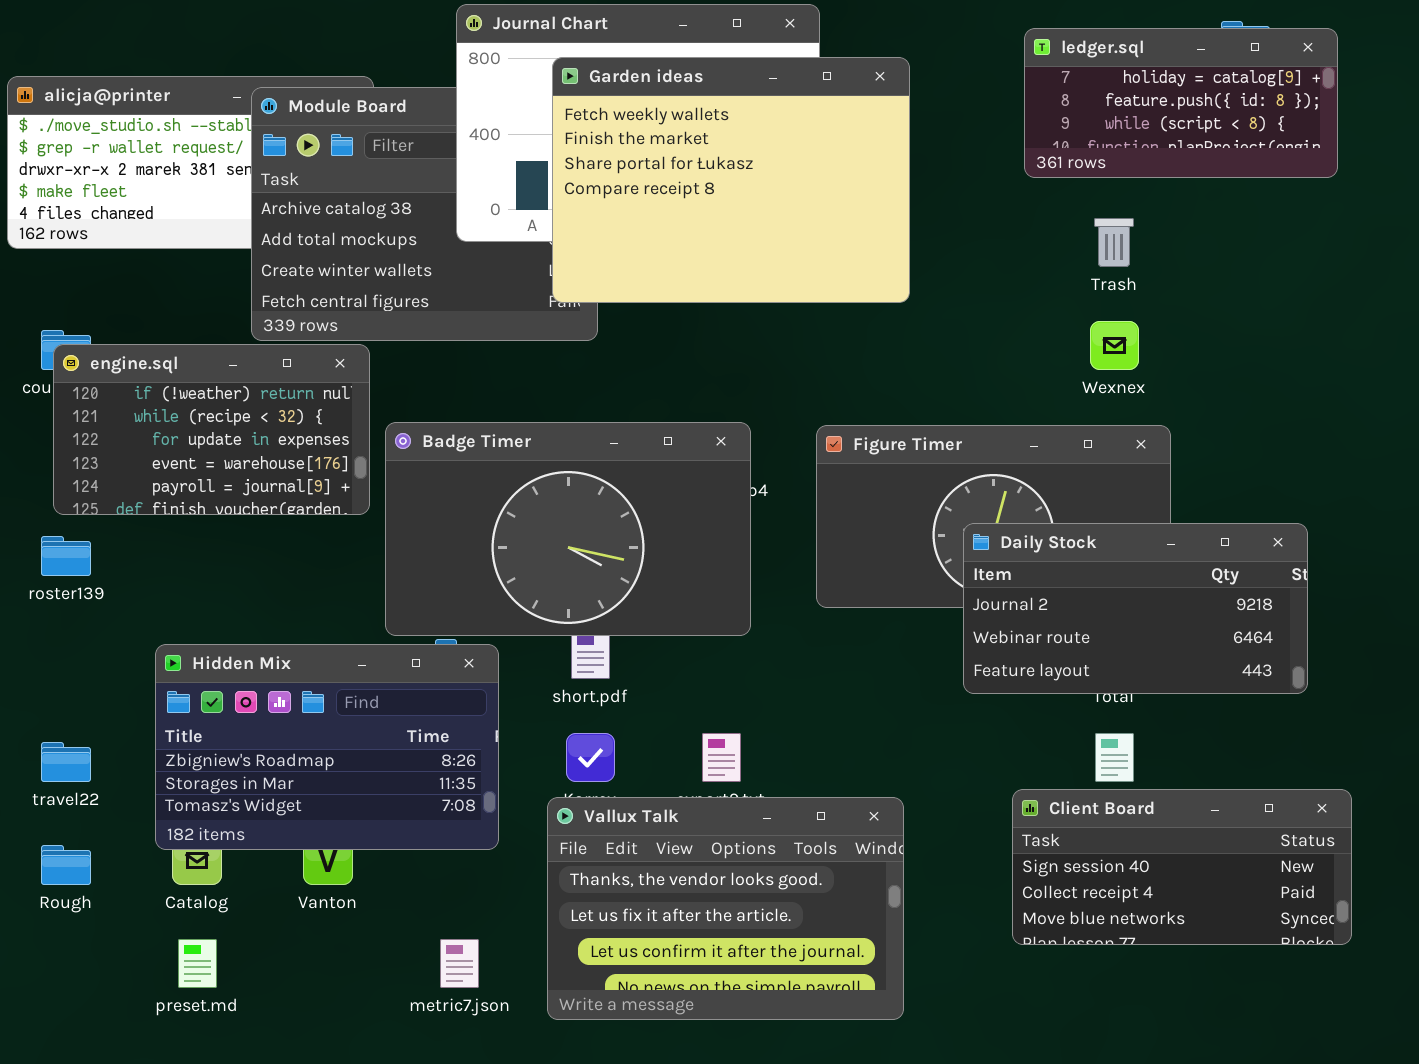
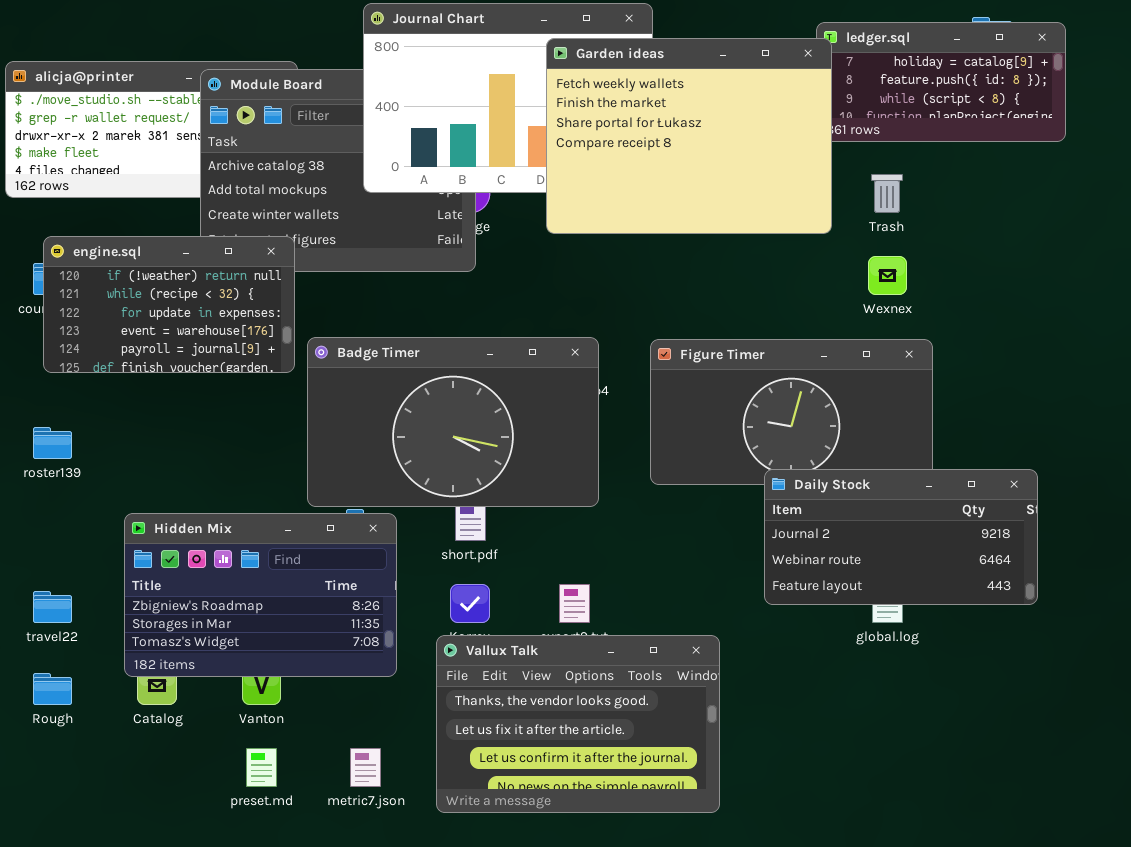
Garden ideas: [552,57,910,303] -> [546,38,832,234], moved
engine.sql: [53,344,370,515] -> [43,236,295,373], moved
Daily Stock: [963,523,1308,694] -> [764,469,1038,605], moved
Client Board: [1012,789,1352,945] -> none, closed
preset.md: [178,939,217,988] -> [246,748,277,787], moved

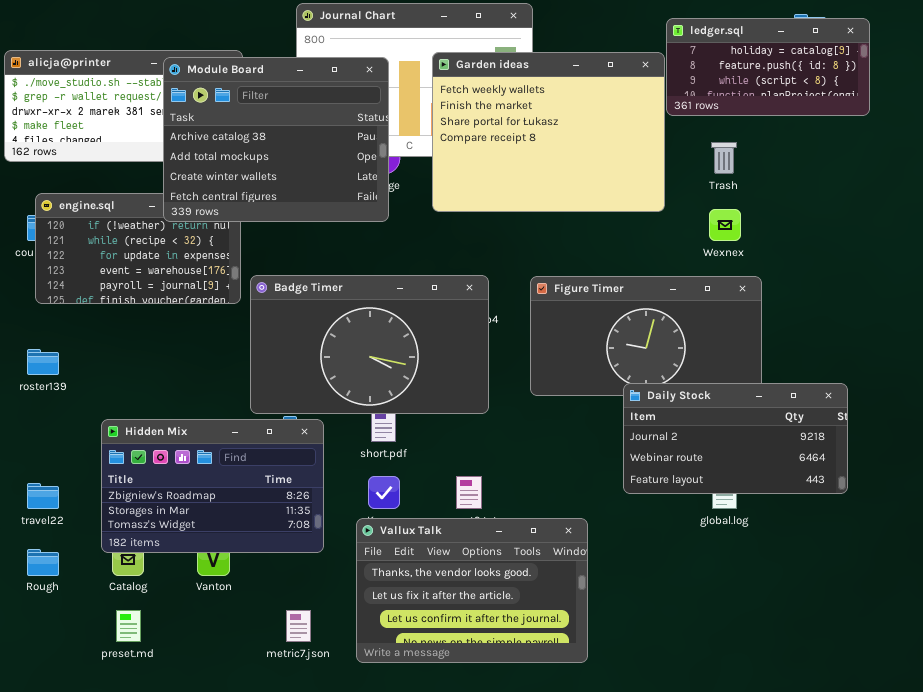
Garden ideas: [546,38,832,234] -> [432,52,665,212], moved
Module Board: [200,69,476,272] -> [163,57,389,222], raised
preset.md: [246,748,277,787] -> [116,610,141,642], moved

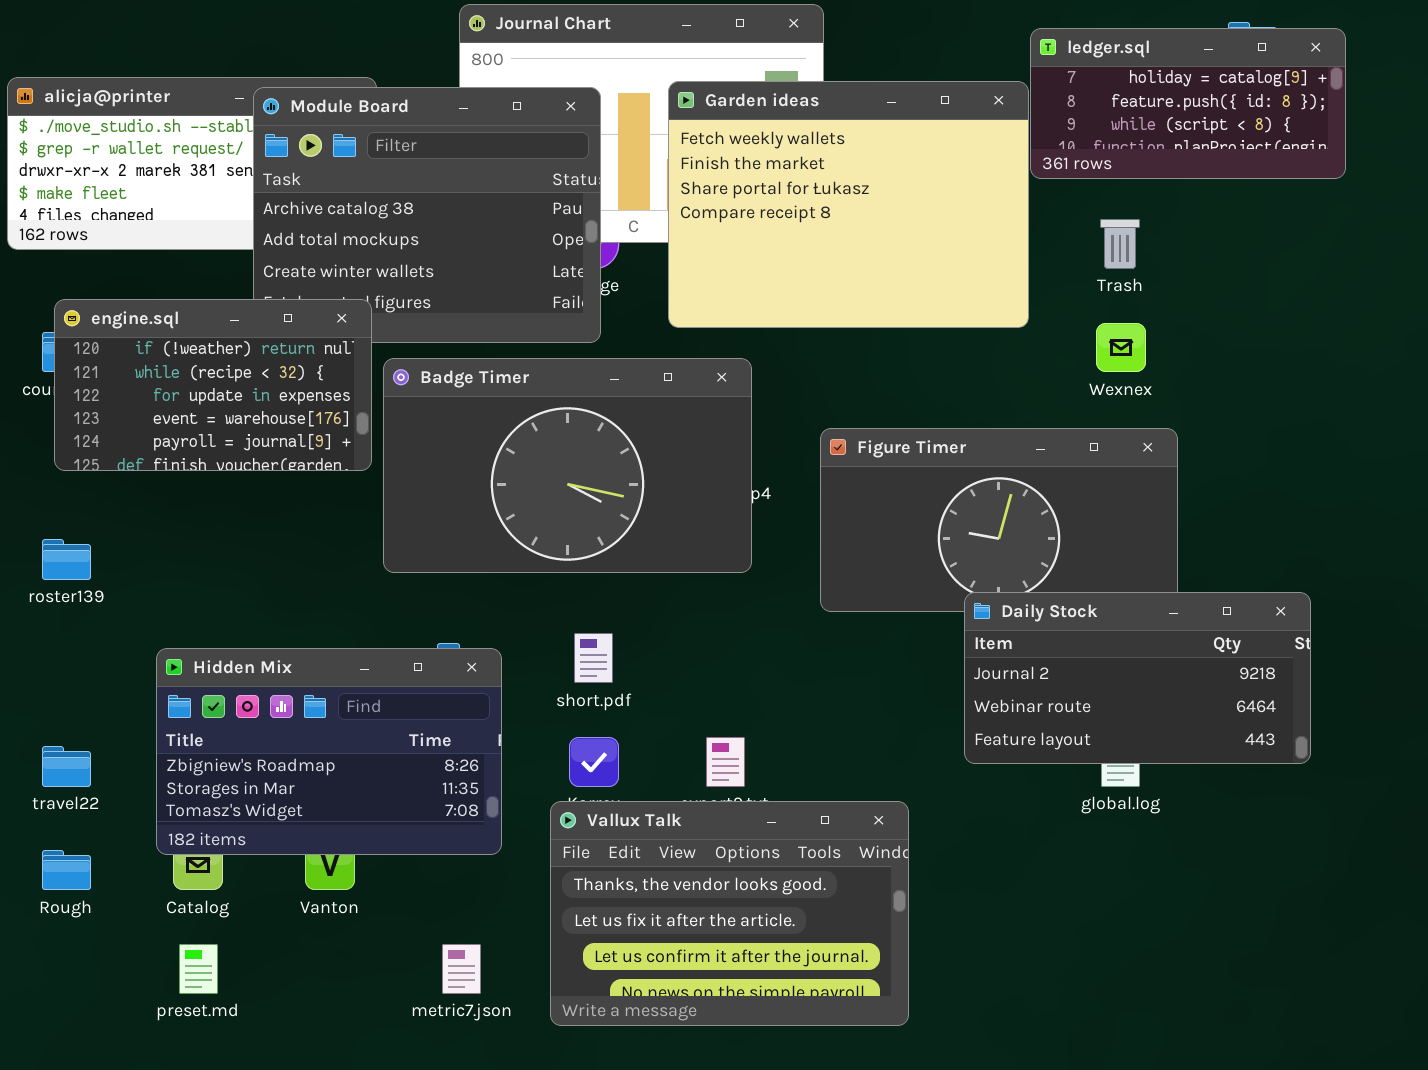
engine.sql: [35,193,241,304] -> [54,299,372,471], raised
Badge Timer: [250,275,489,414] -> [383,358,752,573], moved

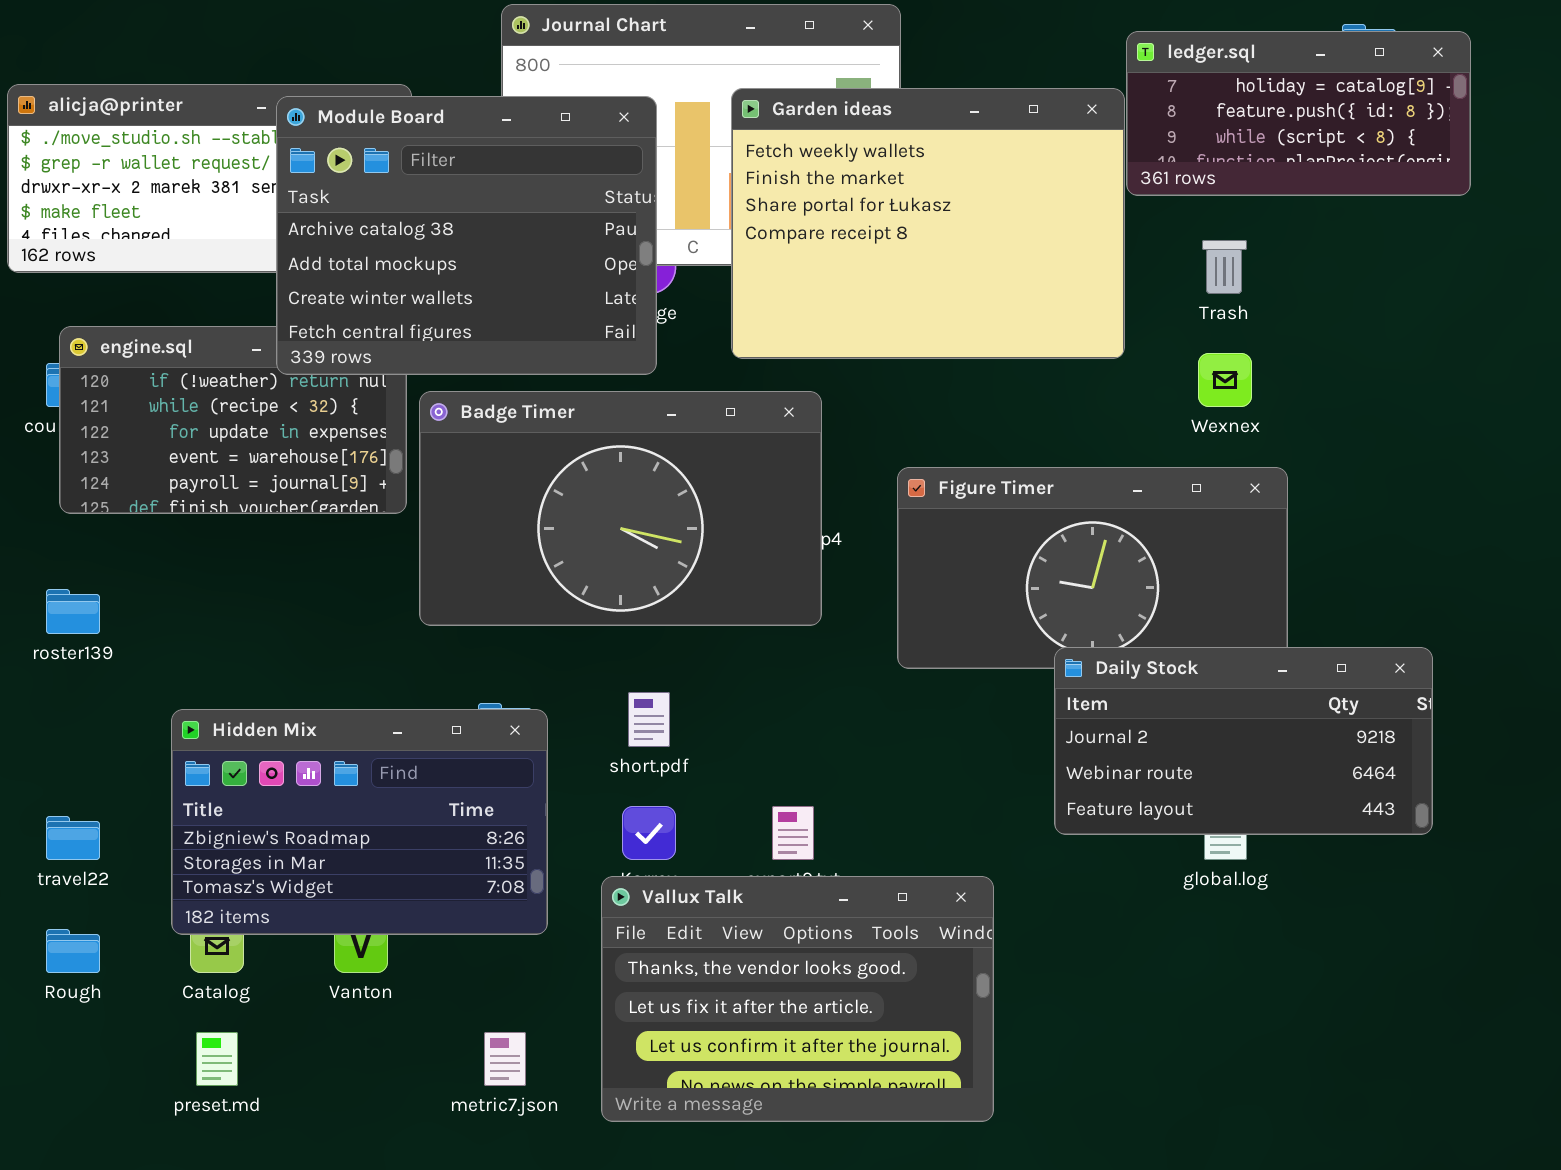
Module Board: [253,87,601,343] -> [276,96,657,375], raised

